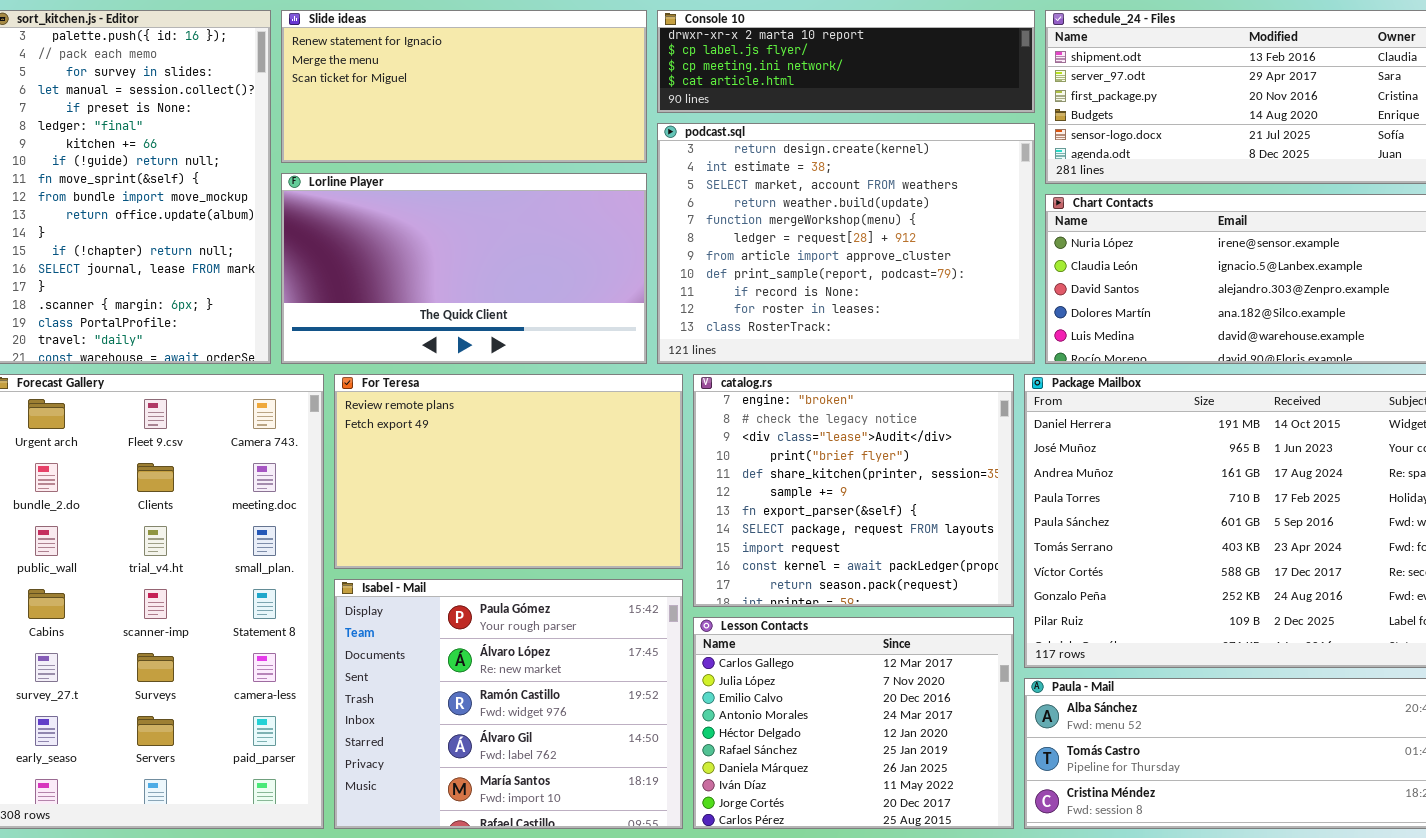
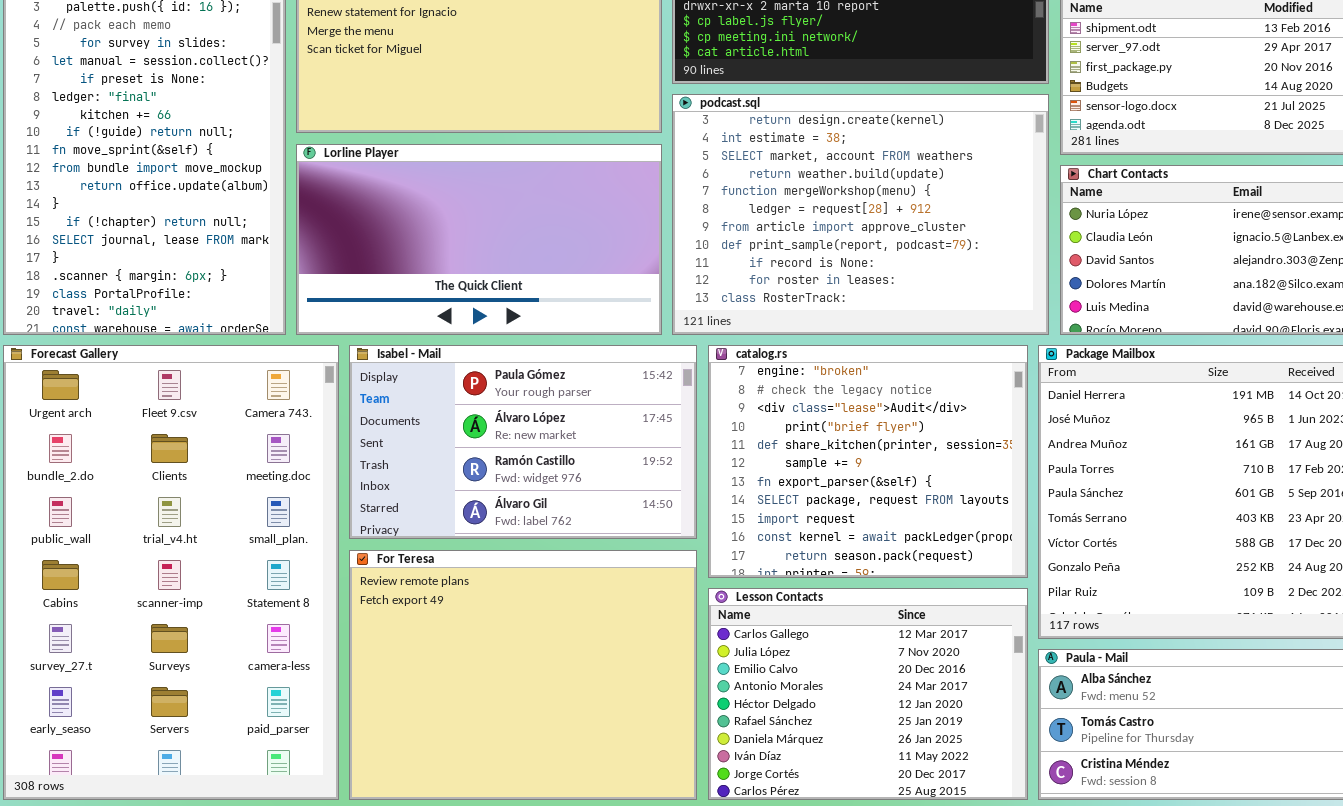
For Teresa: [334,374,683,569] -> [349,550,697,800], moved, resized
Isabel - Mail: [334,579,683,829] -> [349,345,697,539], moved, resized

